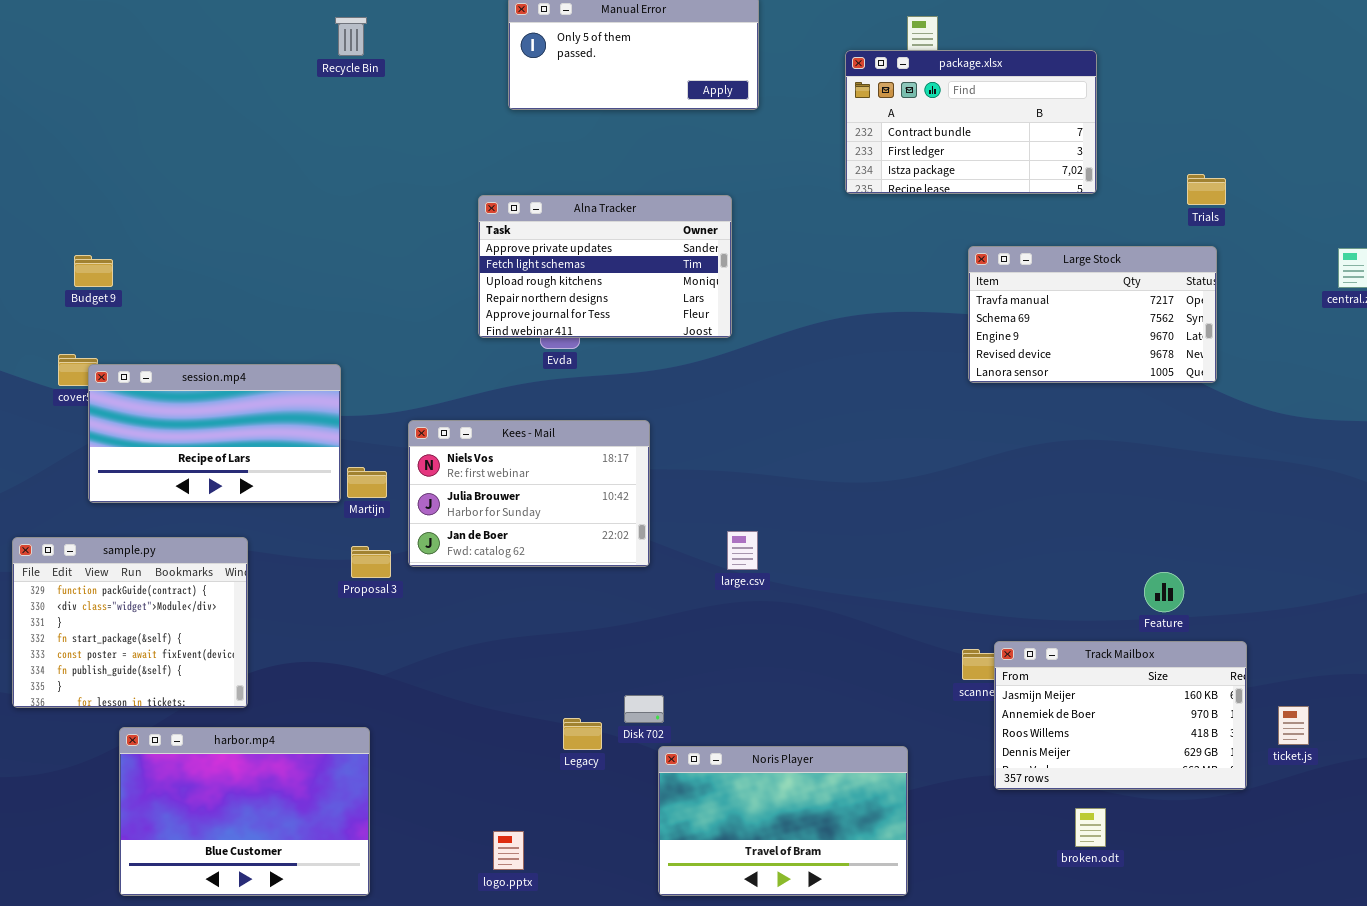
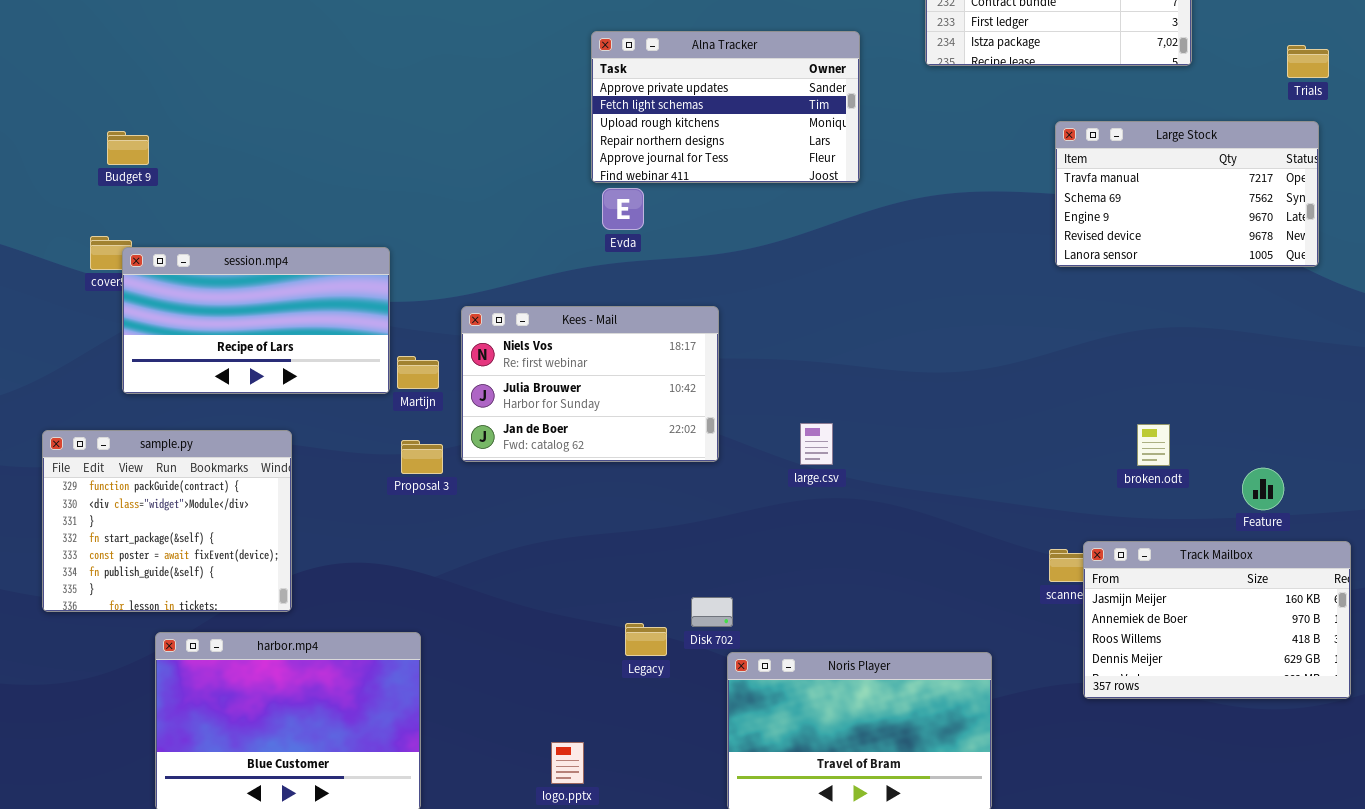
Alna Tracker: [478,195,732,338] -> [591,31,860,183], moved
broken.odt: [1075,808,1106,847] -> [1137,424,1170,466], moved

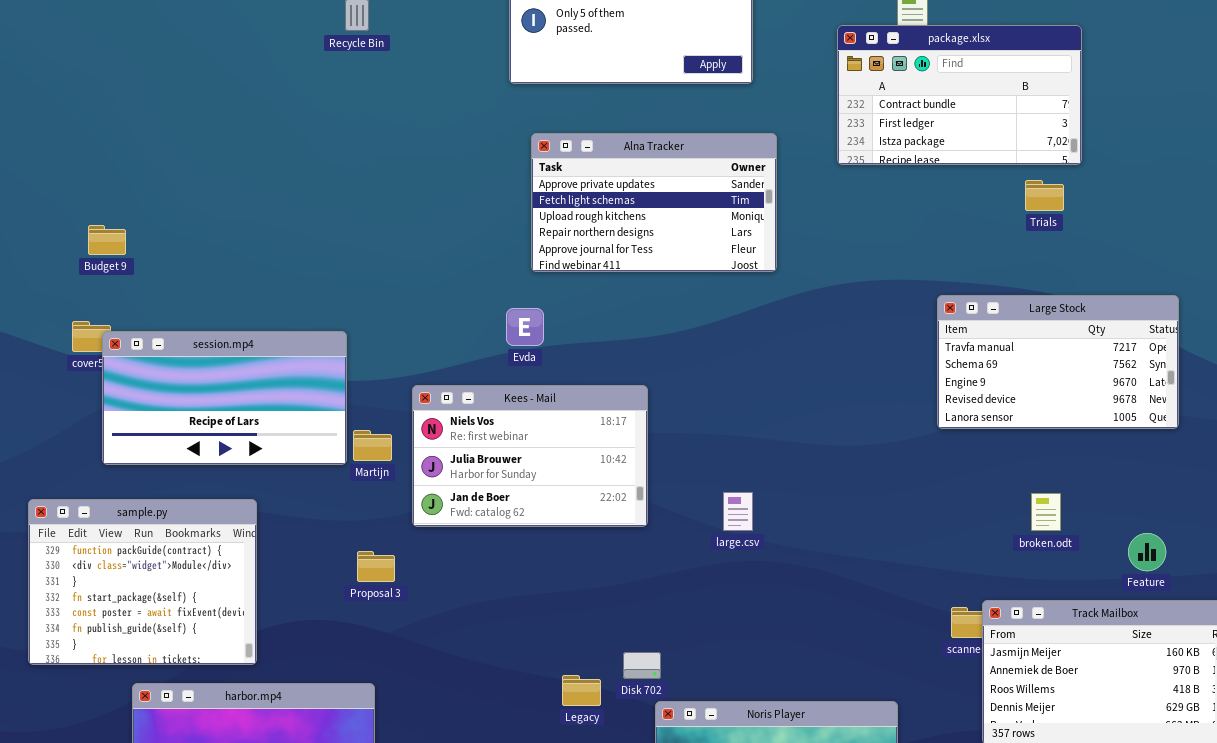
Trials: [1287,45,1329,78] -> [1025,180,1064,211], moved
Large Stock: [1055,121,1319,267] -> [937,295,1179,429], moved
Evda: [602,188,644,230] -> [506,308,544,346], moved
Proposal 3: [401,440,443,474] -> [357,551,395,582], moved

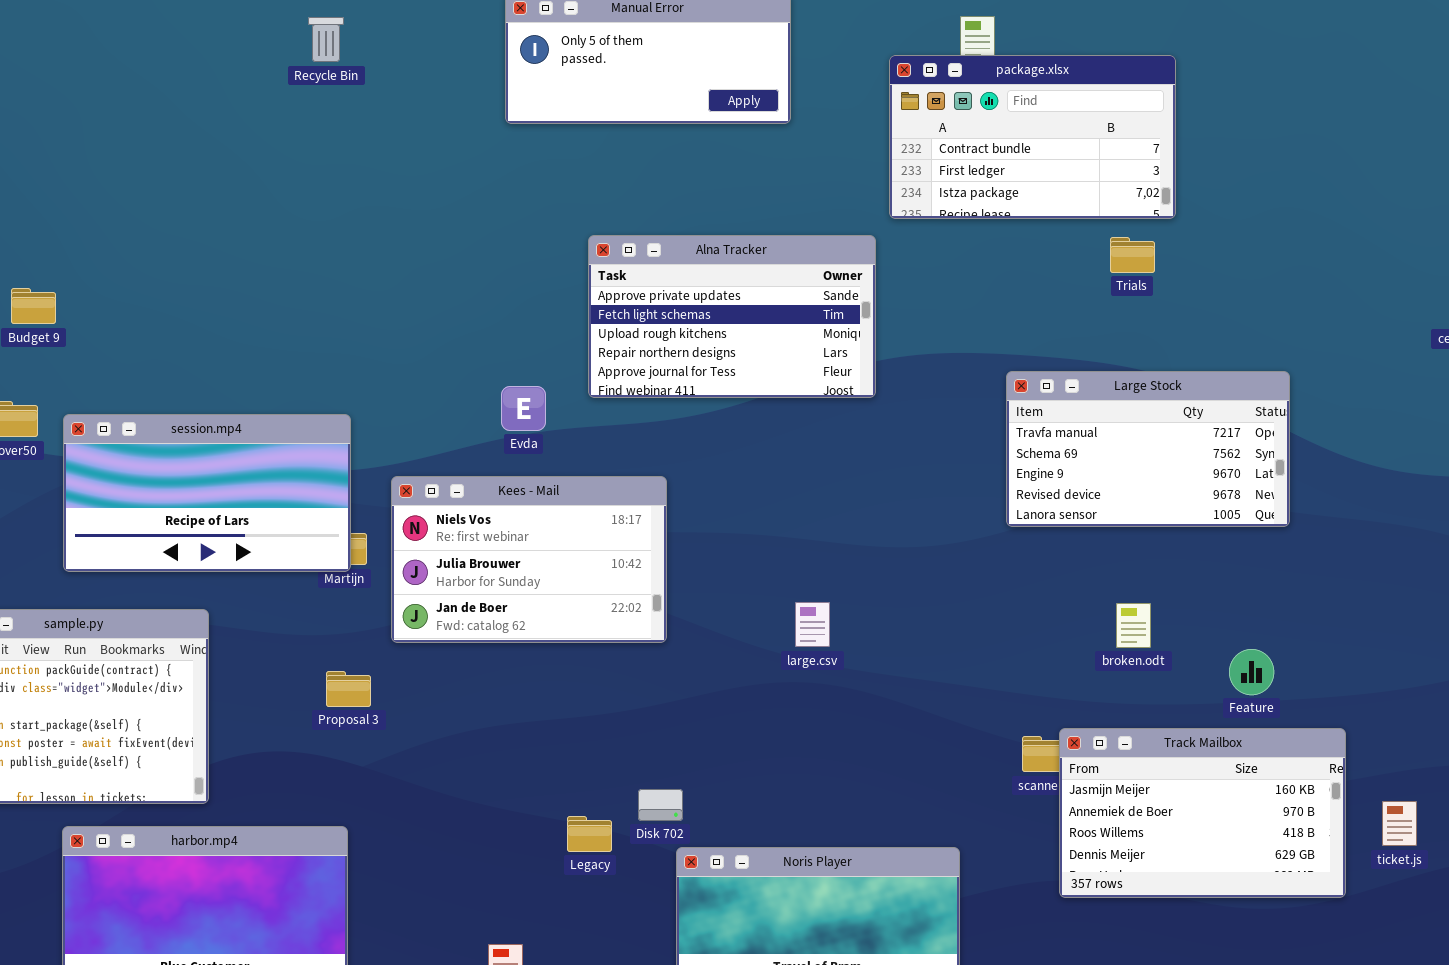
Alna Tracker: [531,133,777,272] -> [588,235,876,398], moved
session.mp4: [102,331,347,465] -> [63,414,351,572], moved
large.csv: [723,492,753,531] -> [795,602,830,647], moved

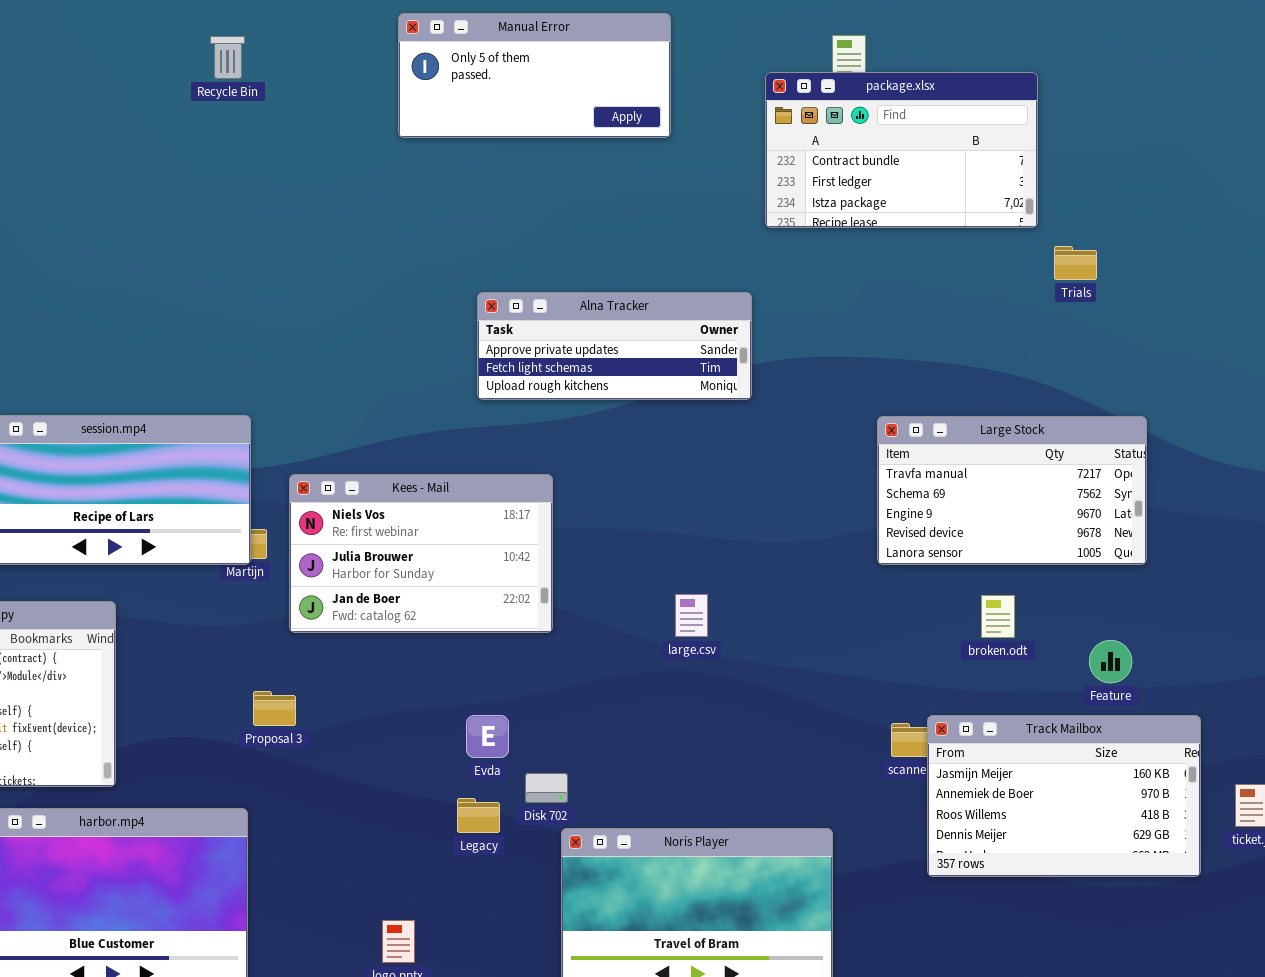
Alna Tracker: [588,235,876,398] -> [477,292,752,400], resized
Trials: [1110,237,1155,273] -> [1054,246,1097,280], moved
Large Stock: [1006,371,1290,527] -> [877,416,1147,565], moved
Evda: [501,386,546,431] -> [466,715,509,758], moved
Proposal 3: [326,671,371,707] -> [253,691,296,726], moved

